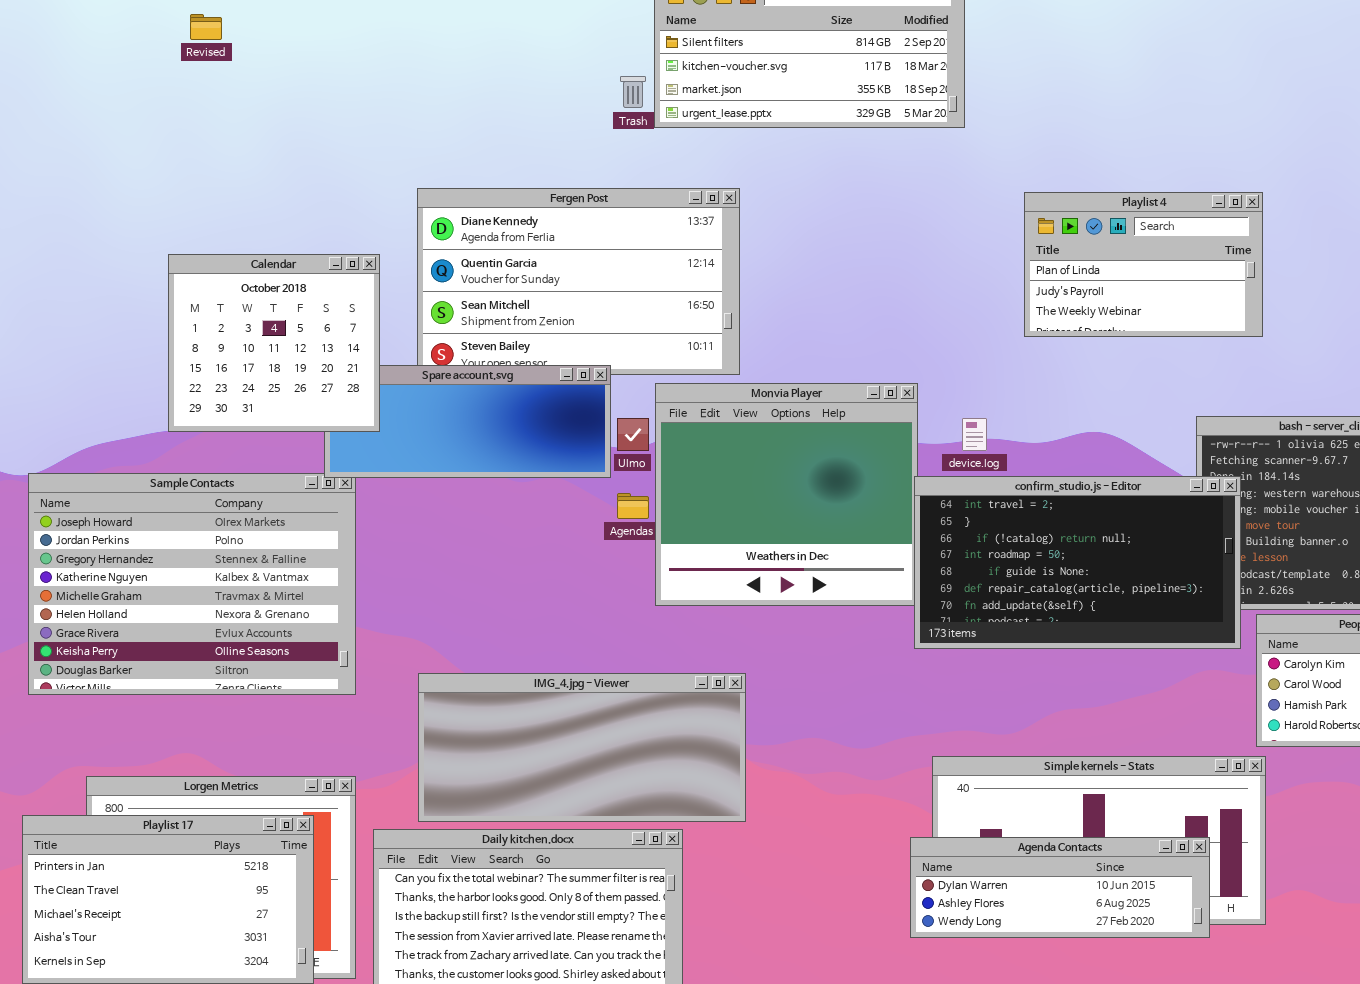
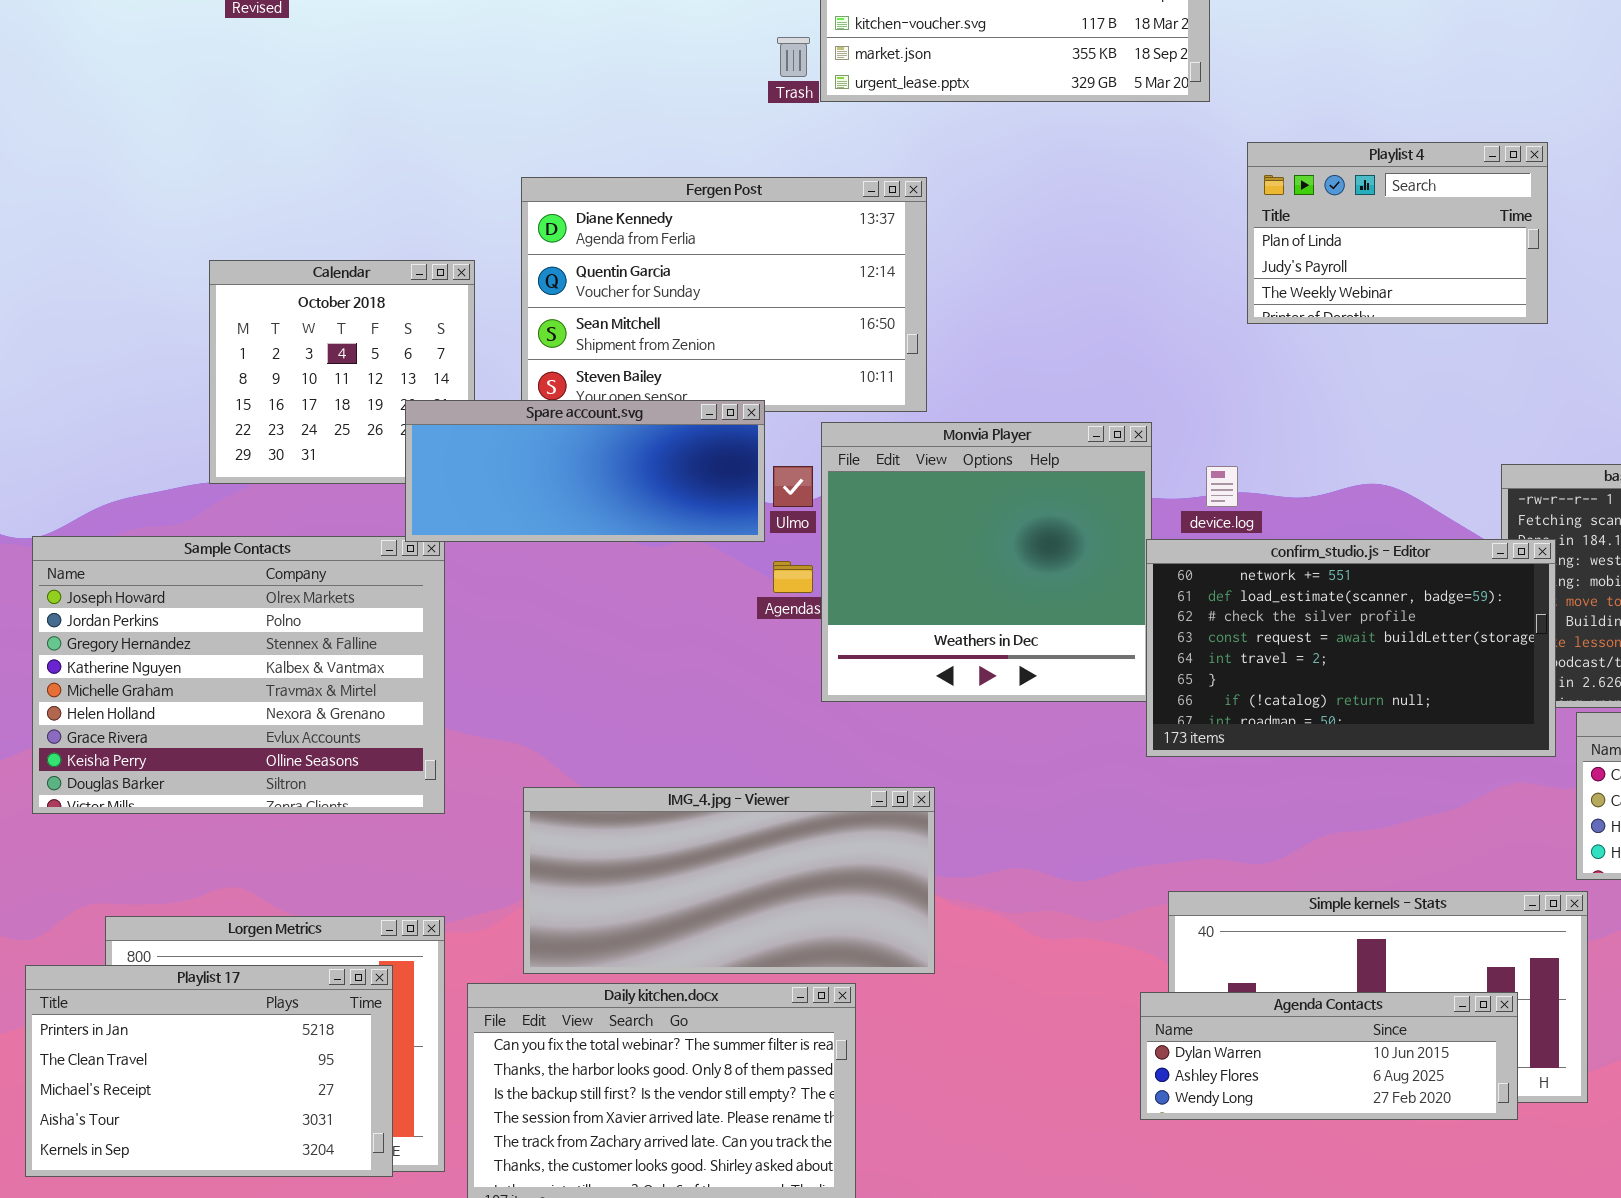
Playlist 4: [1024,192,1263,337] -> [1247,142,1548,324], moved
Spare account.svg: [324,365,611,478] -> [405,400,765,542], raised
confirm_studio.js - Editor: [914,476,1241,649] -> [1146,539,1556,757], scrolled up 4 rows

